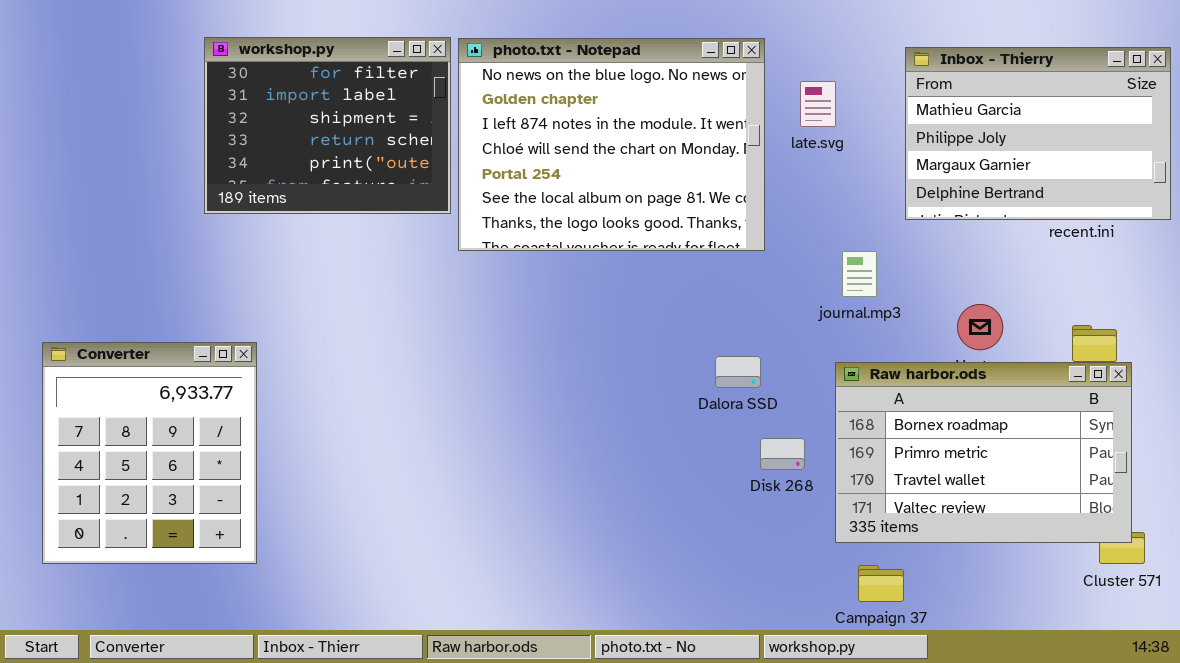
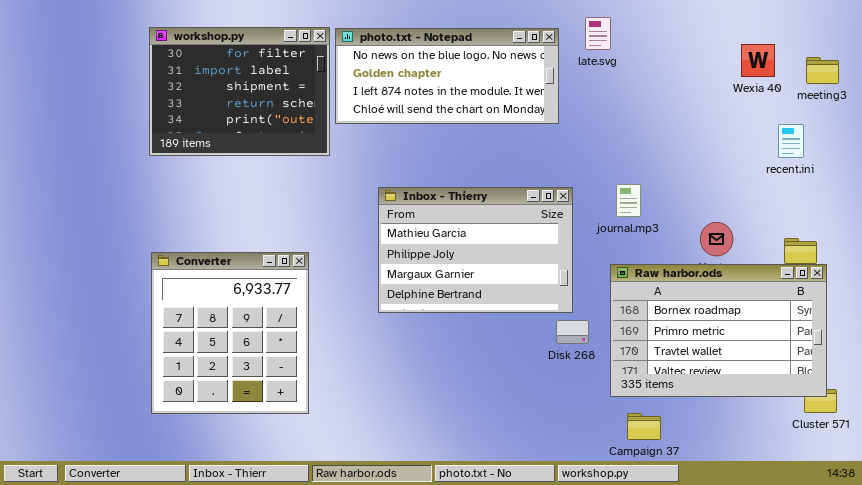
photo.txt - Notepad: [458,38,765,251] -> [335,28,559,124], resized
Inbox - Thierry: [905,47,1171,220] -> [378,187,573,313], moved
late.svg: [800,81,836,127] -> [585,17,611,50], moved
Converter: [42,342,257,564] -> [151,252,309,414], moved

